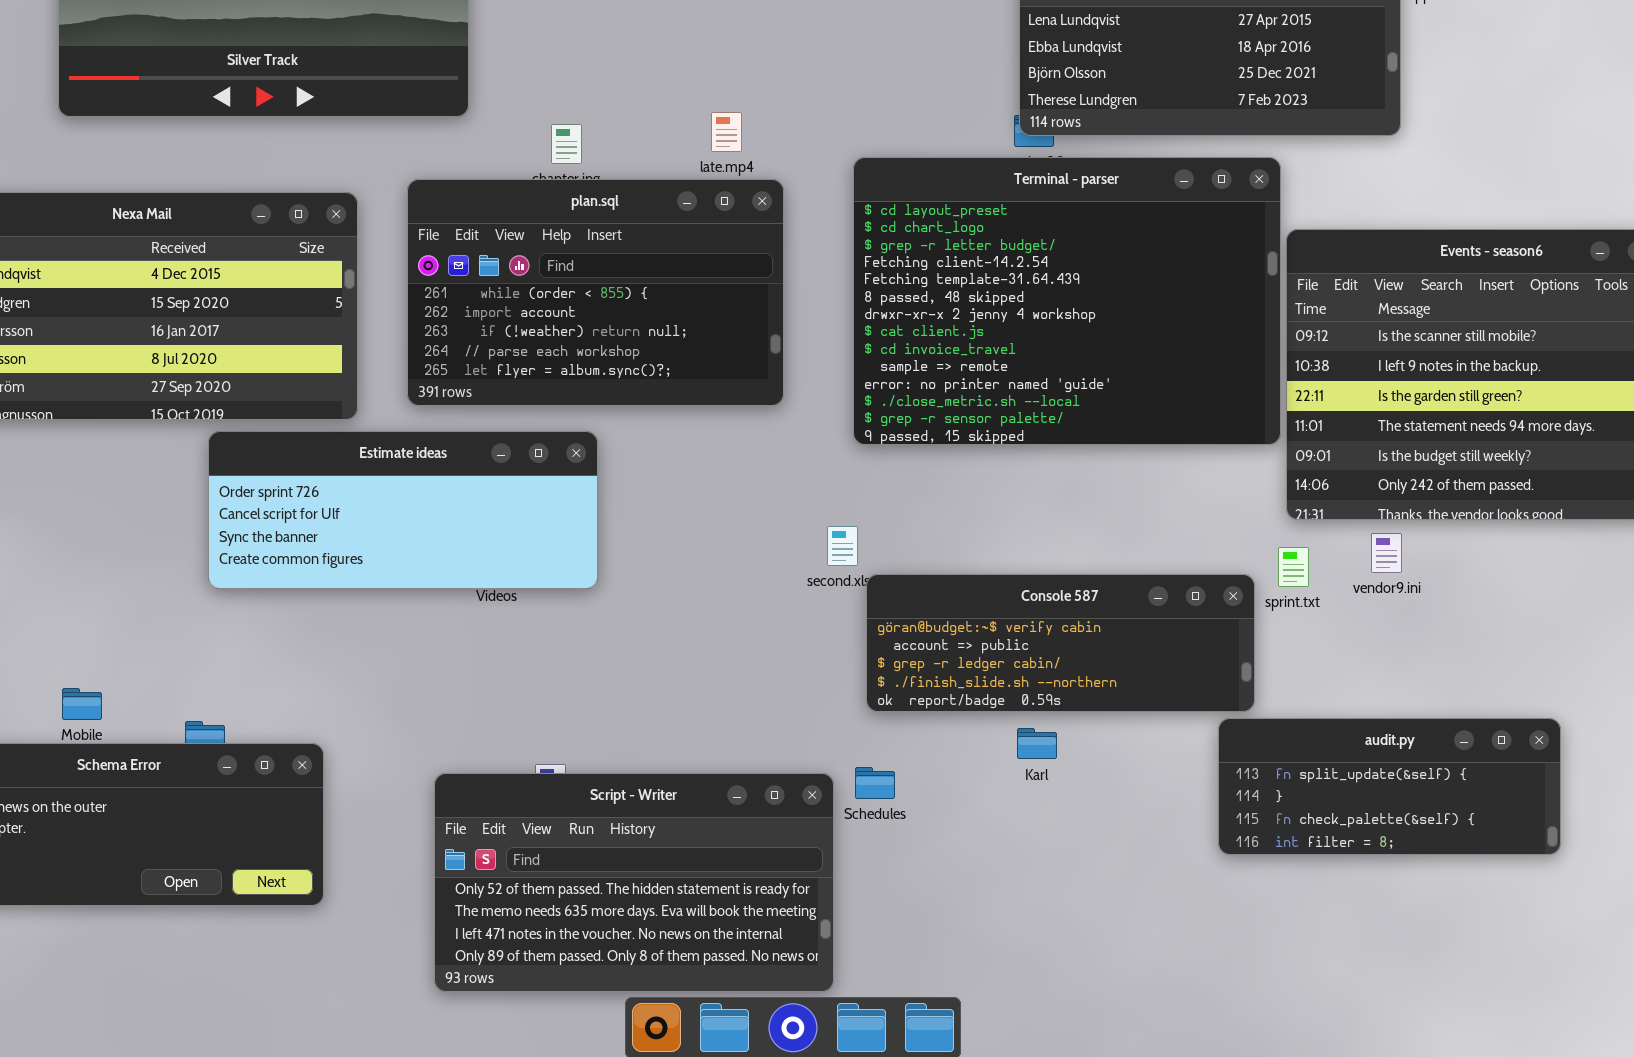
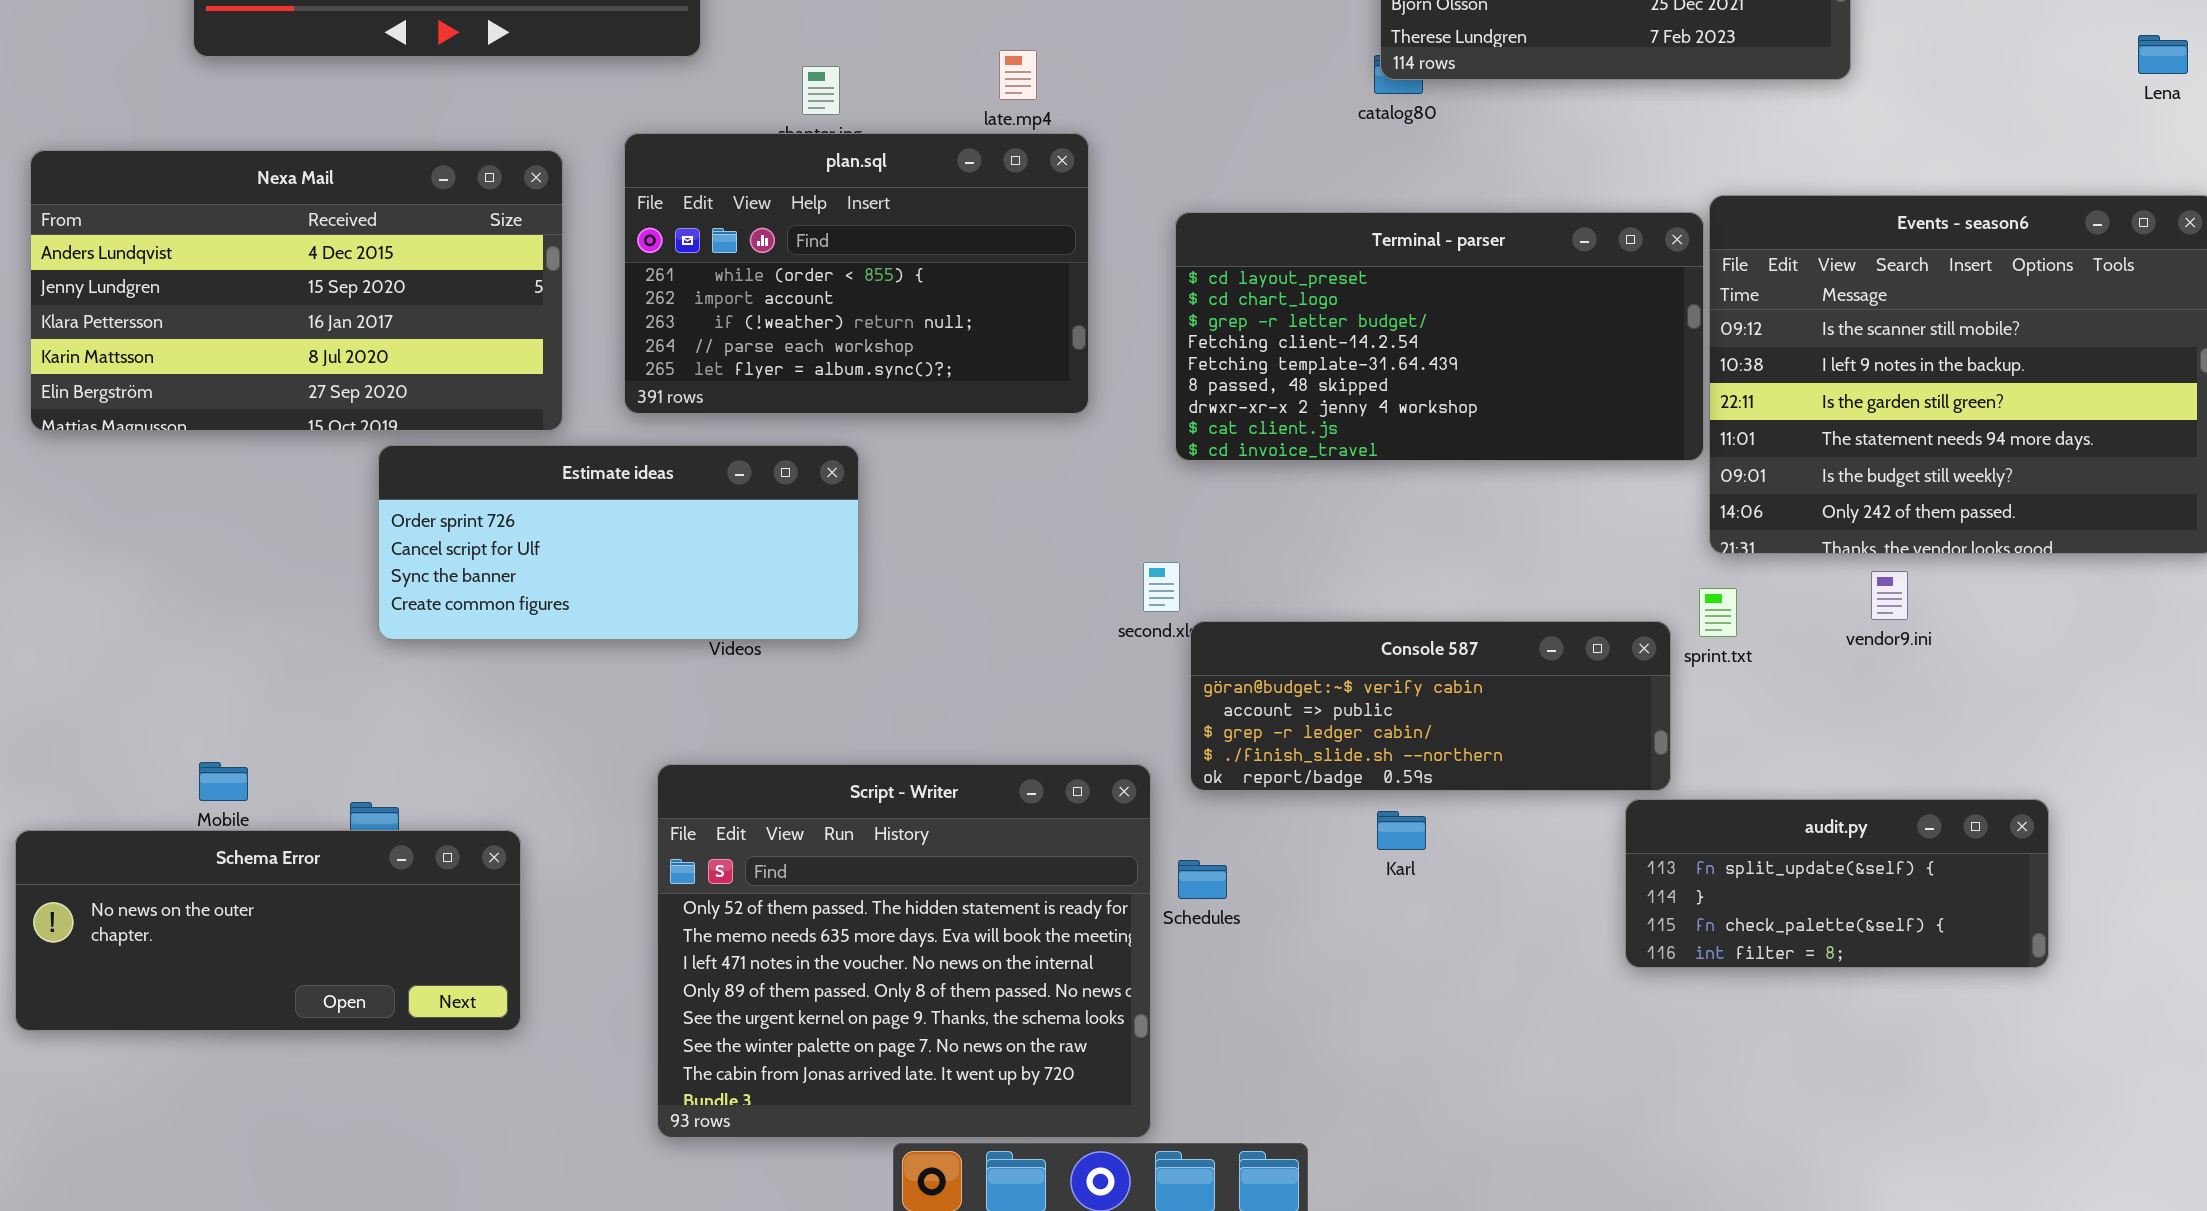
Terminal - parser: [853,157,1281,445] -> [1175,212,1704,461], resized
vendor9.ini: [1371,533,1402,573] -> [1871,571,1908,620], moved
Script - Writer: [434,773,834,992] -> [657,764,1151,1138], resized

